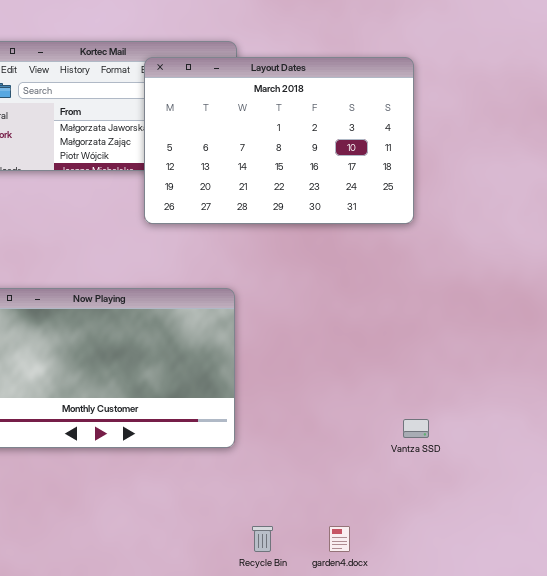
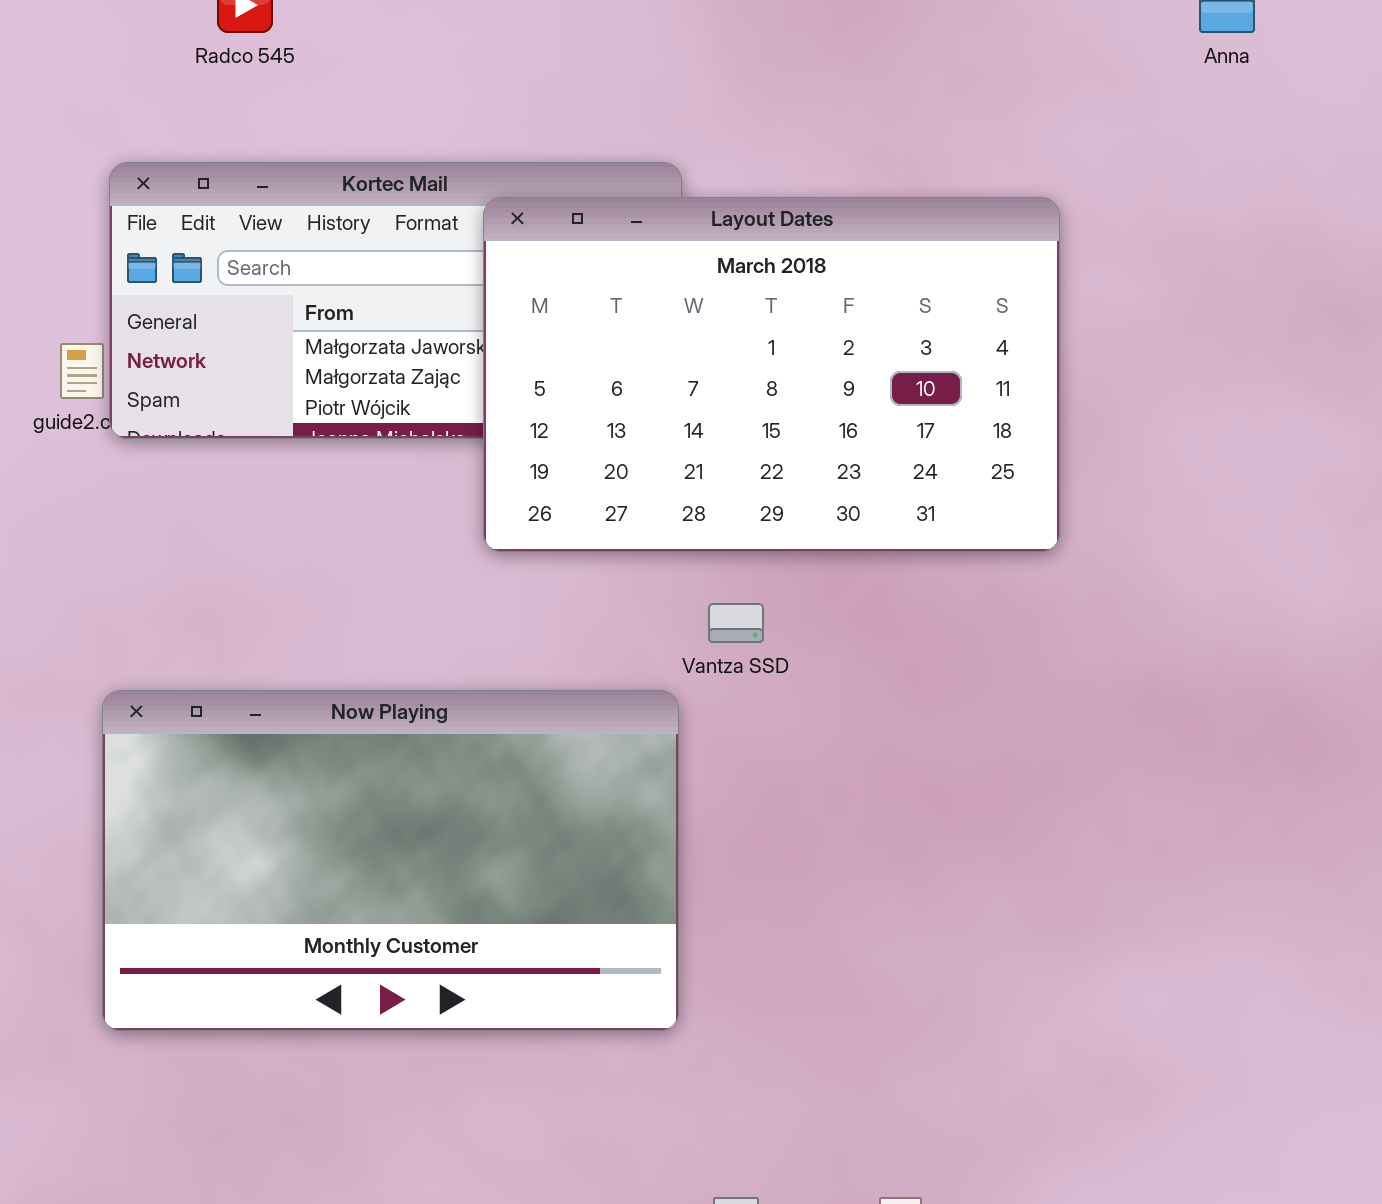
Vantza SSD: [403,419,429,438] -> [708,603,764,643], moved

